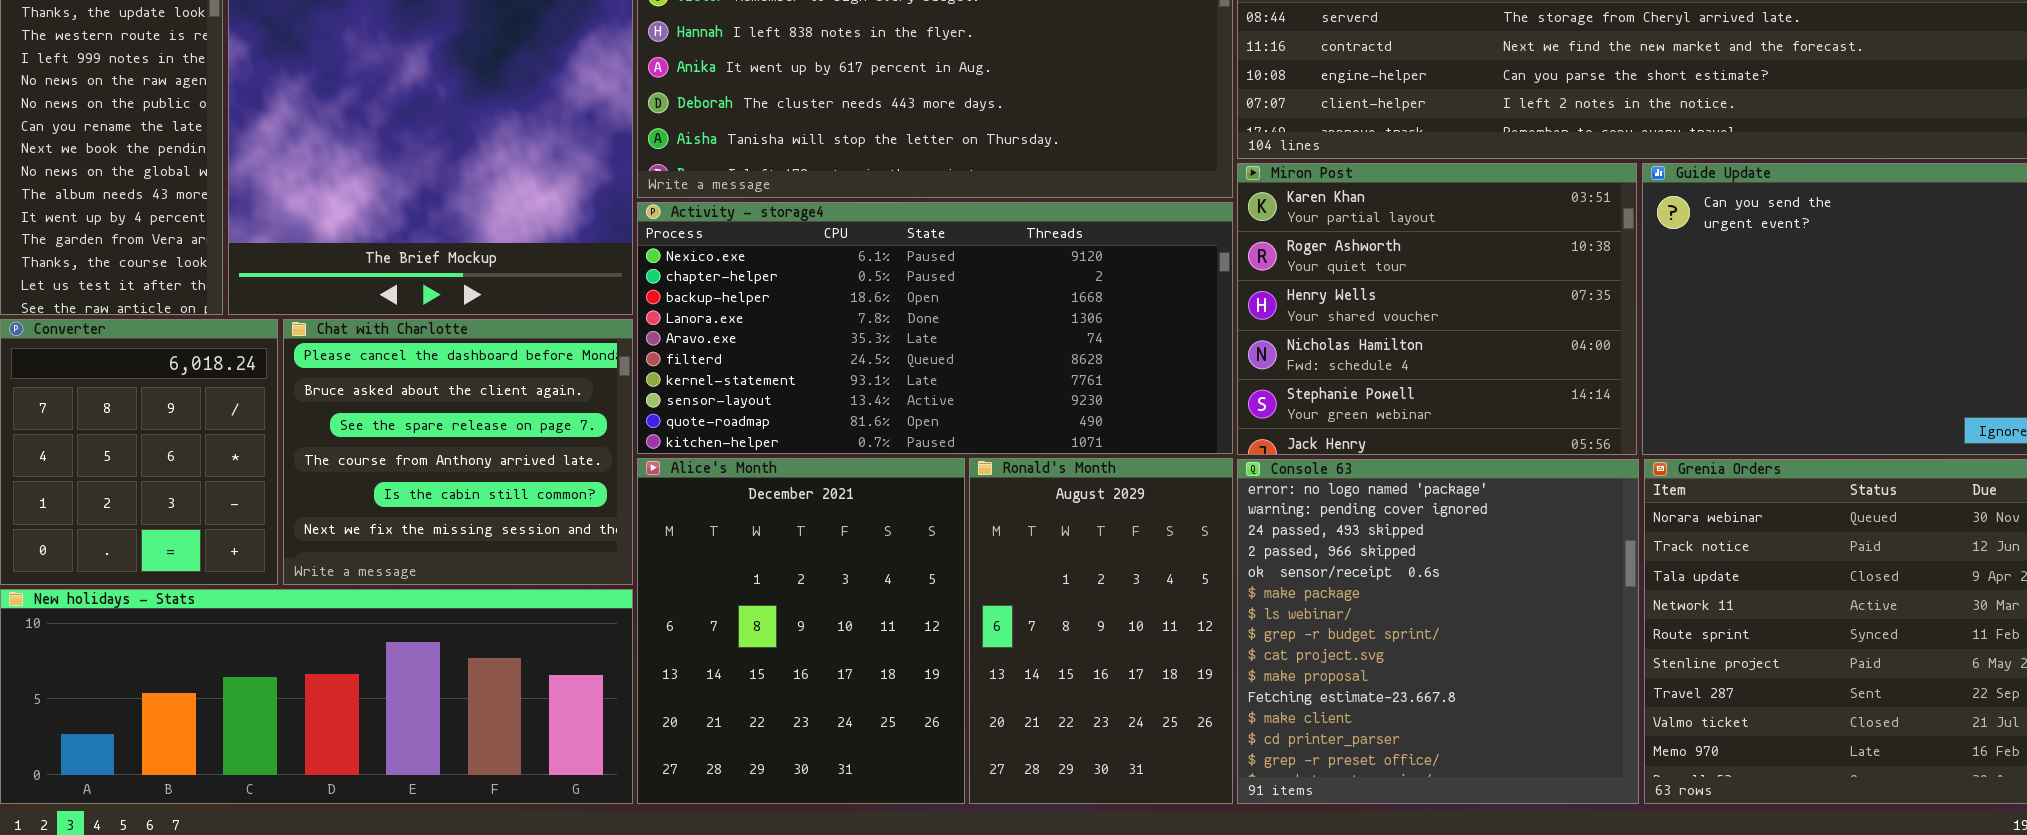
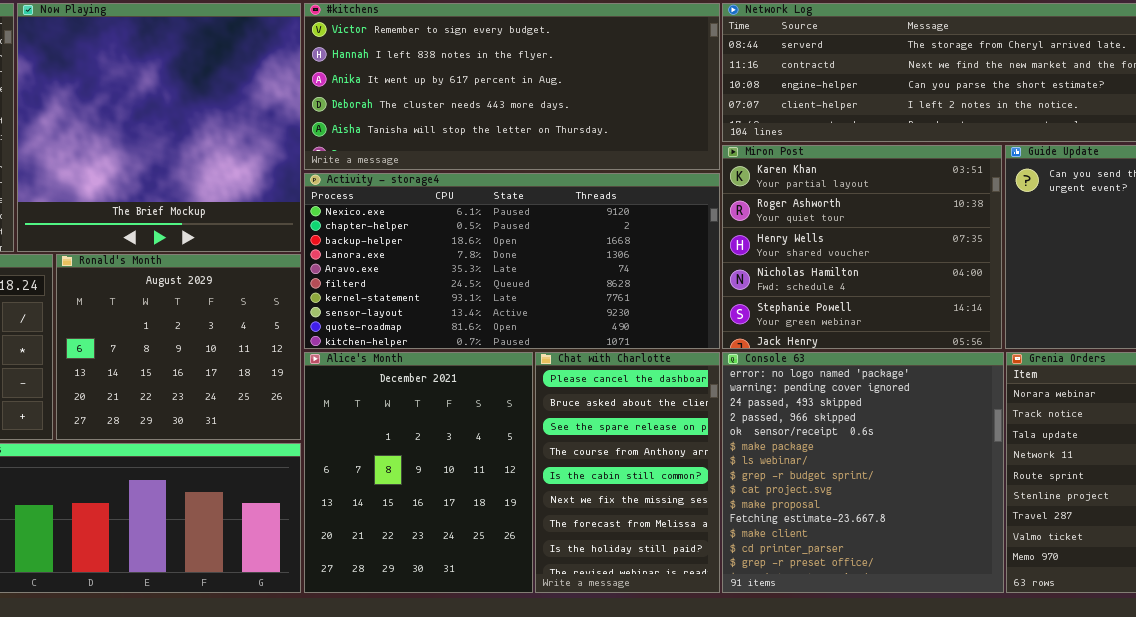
Chat with Charlotte: [283,319,633,585] -> [535,352,720,593], moved, resized
Ronald's Month: [969,458,1233,804] -> [56,254,301,440], moved, resized

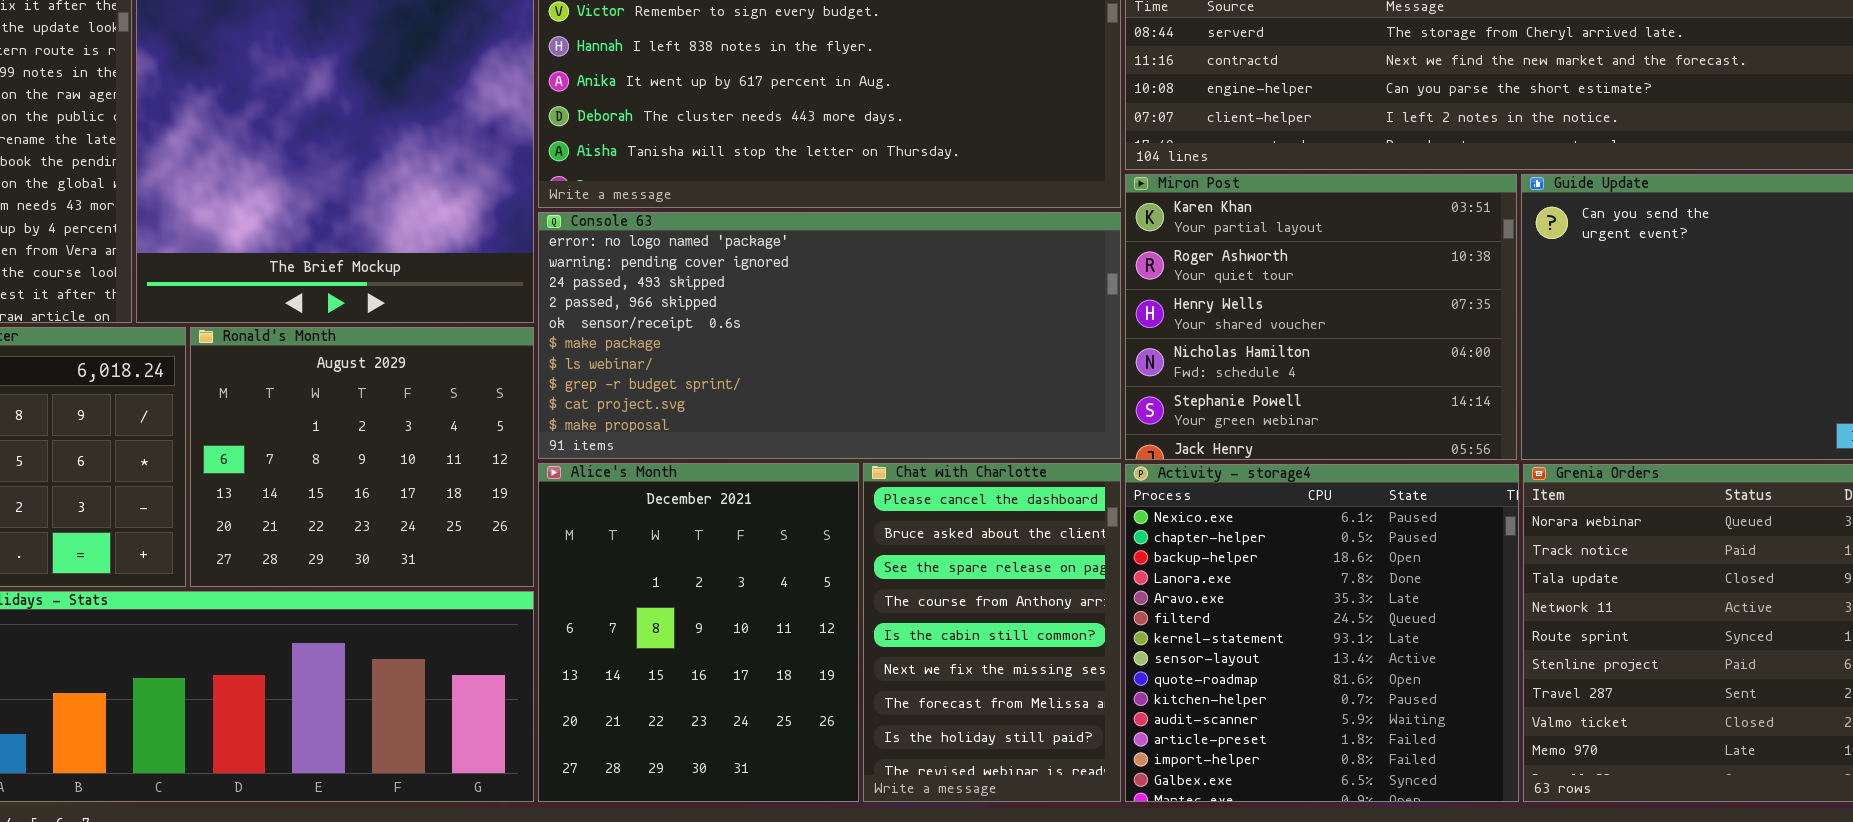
Activity - storage4: [304,173,720,349] -> [1125,464,1519,802], moved, resized
Console 63: [722,352,1004,593] -> [538,212,1121,459], moved, resized

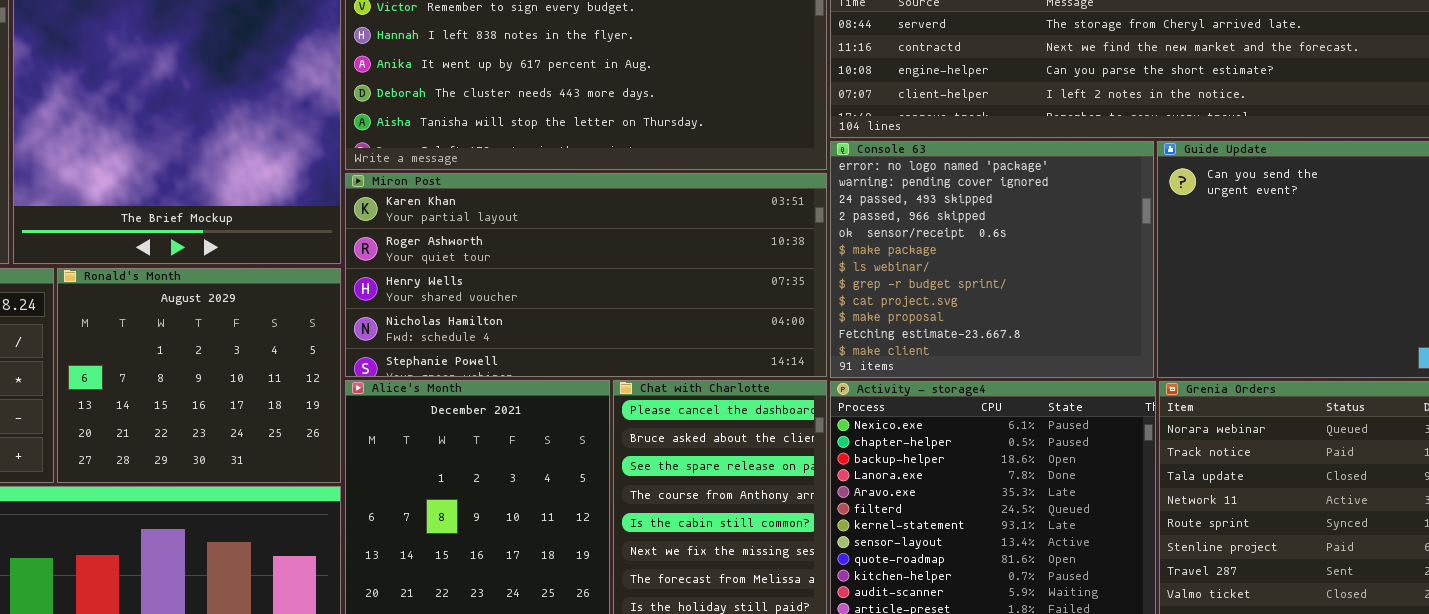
Miron Post: [1125,174,1517,460] -> [345,173,827,377], moved, resized
Console 63: [538,212,1121,459] -> [830,141,1154,378], moved, resized

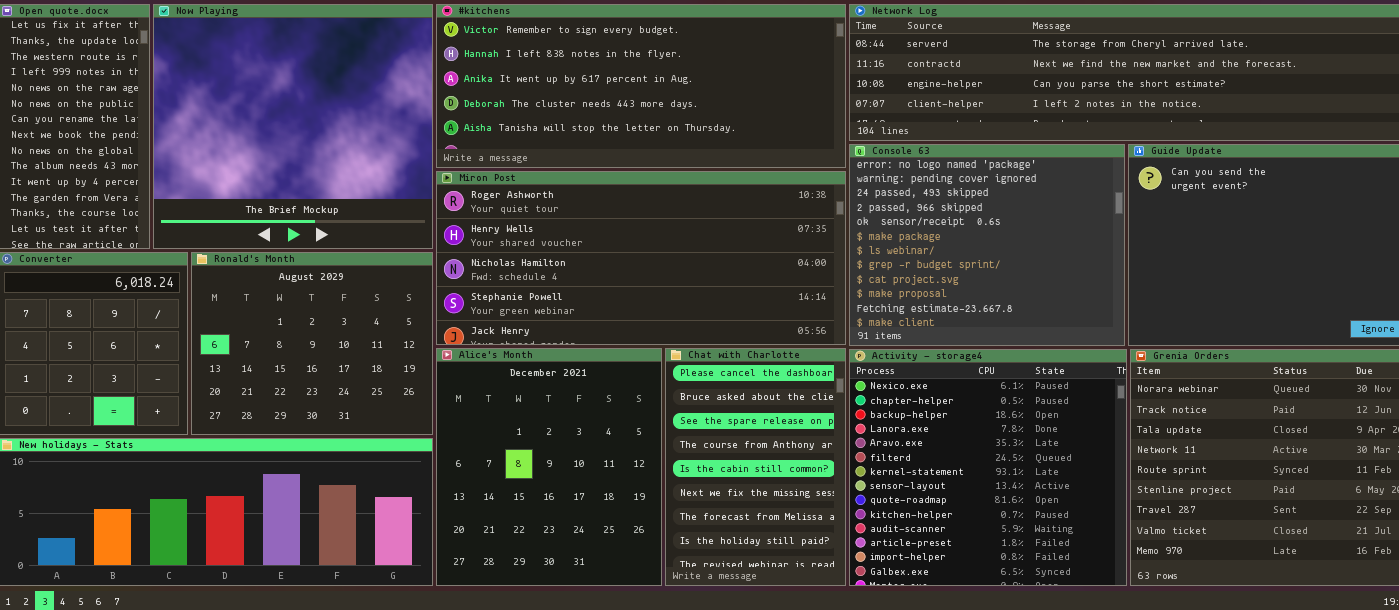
Miron Post: [345,173,827,377] -> [436,171,846,345], scrolled down 1 row

